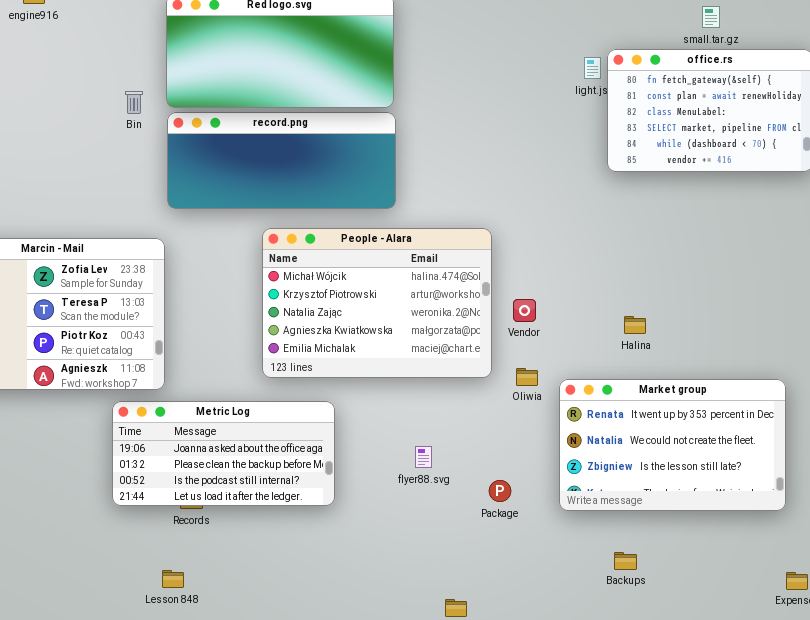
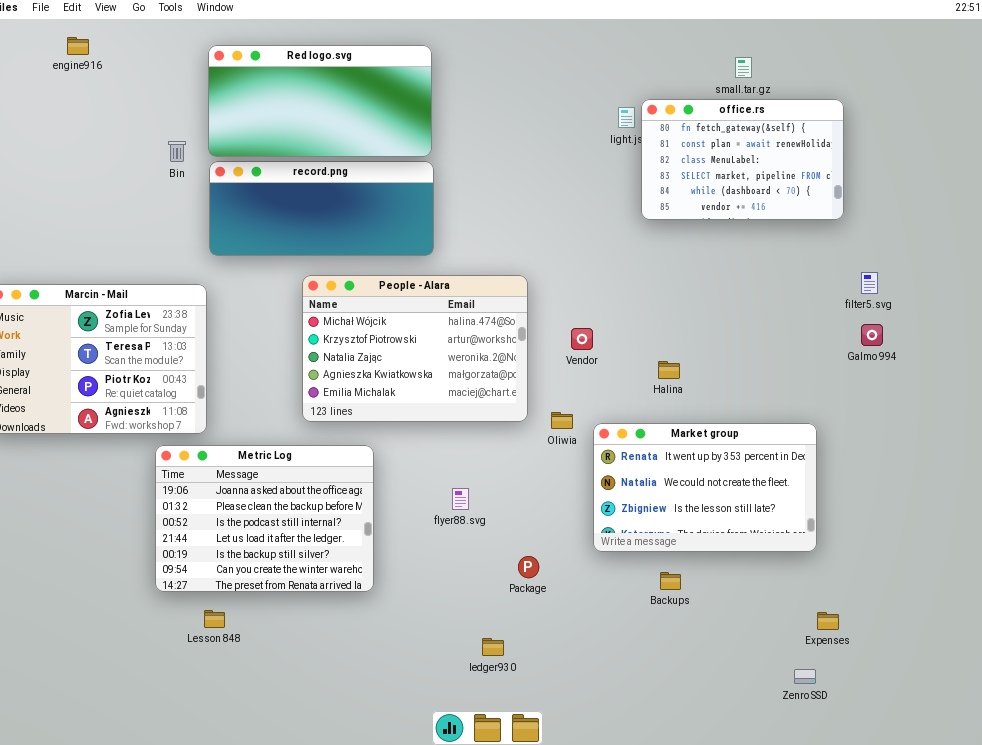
Vendor: [513,299,536,322] -> [571,328,593,350], moved
Metric Log: [112,401,335,506] -> [155,445,374,592], resized
Package: [489,480,511,502] -> [518,556,539,578], moved
Backups: [614,552,637,570] -> [660,572,681,590], moved

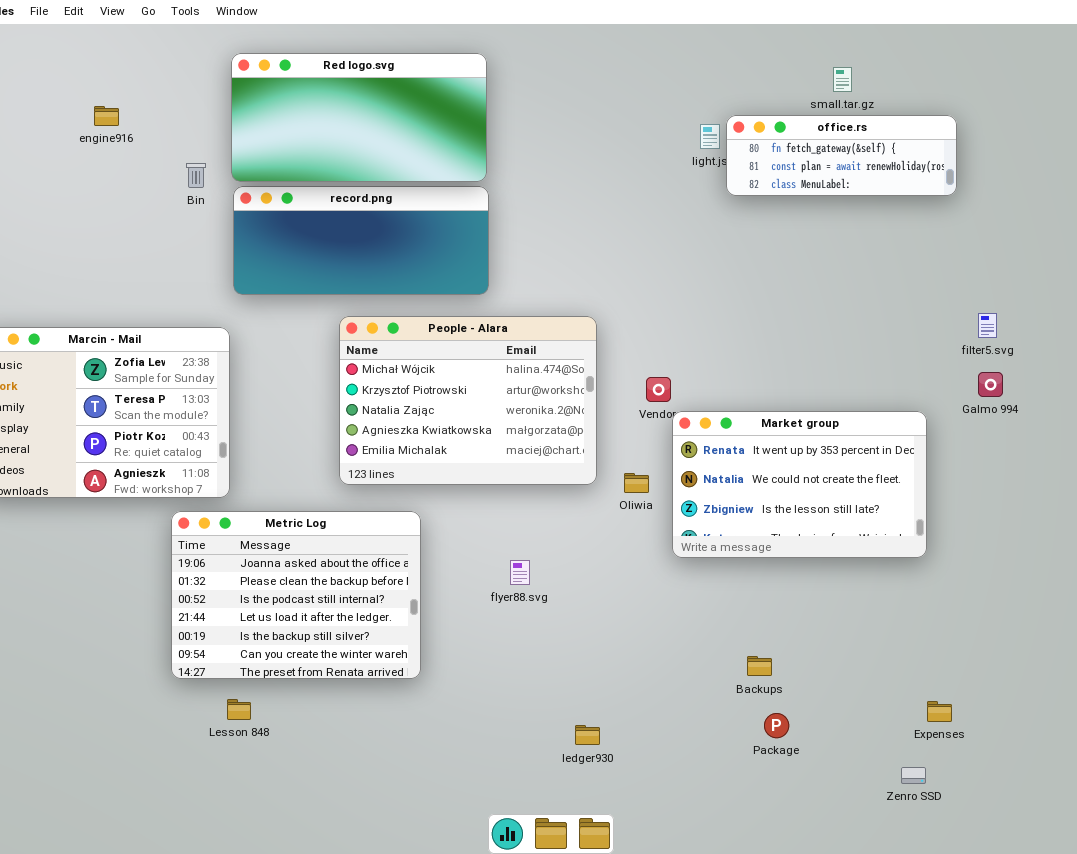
engine916: [67,37,89,55] -> [94,106,119,126], moved
office.rs: [641,99,844,220] -> [726,115,957,196], resized
Market group: [593,423,817,552] -> [672,411,927,558], moved
Package: [518,556,539,578] -> [764,713,789,738], moved
ledger930: [482,638,504,656] -> [575,725,600,745], moved

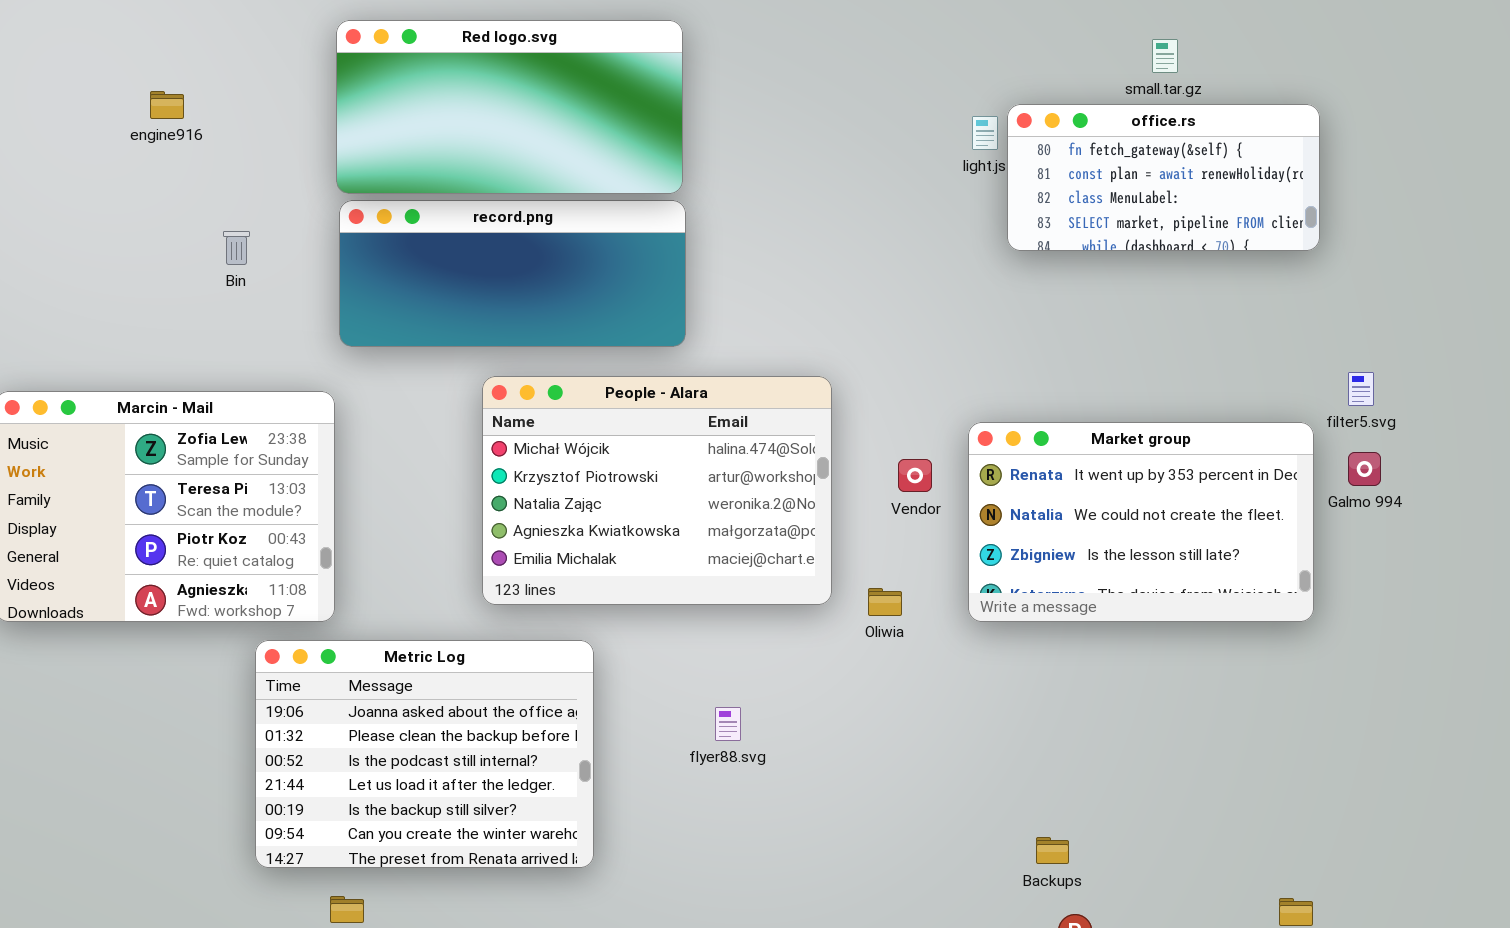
office.rs: [726,115,957,196] -> [1007,104,1320,251], resized
Bin: [186,163,206,188] -> [223,231,250,265], moved
Market group: [672,411,927,558] -> [968,422,1314,622], moved

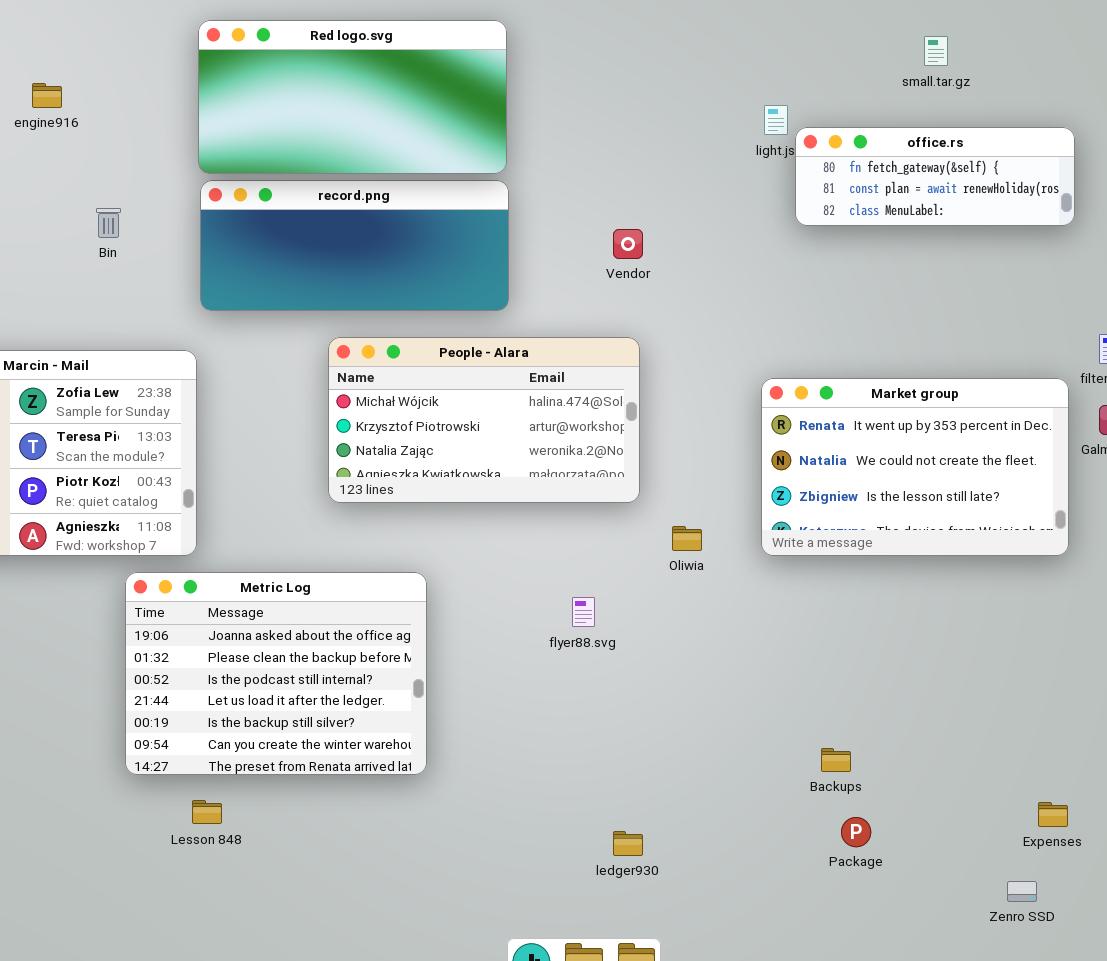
office.rs: [1007,104,1320,251] -> [795,127,1075,226], resized
People - Alara: [482,376,832,605] -> [328,337,640,503], resized
Vendor: [898,459,932,492] -> [613,229,643,259], moved
flyer88.svg: [715,707,741,741] -> [572,597,595,627], moved

